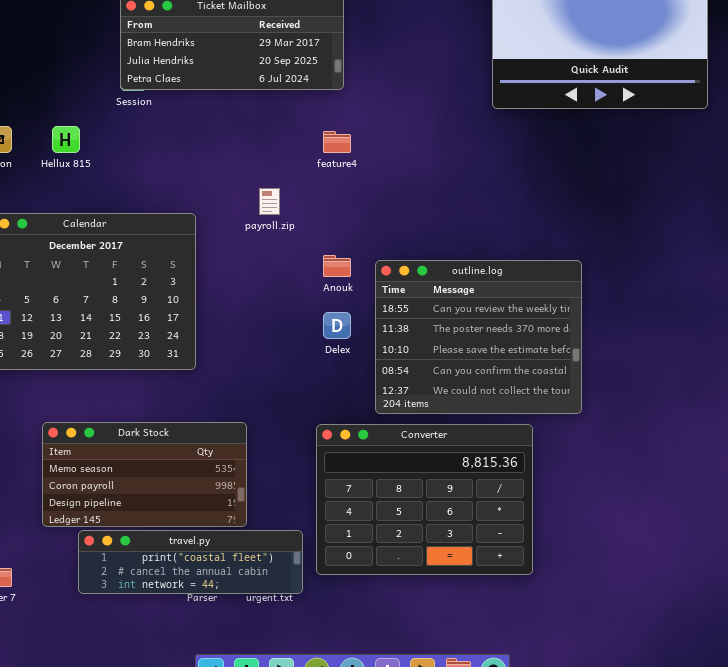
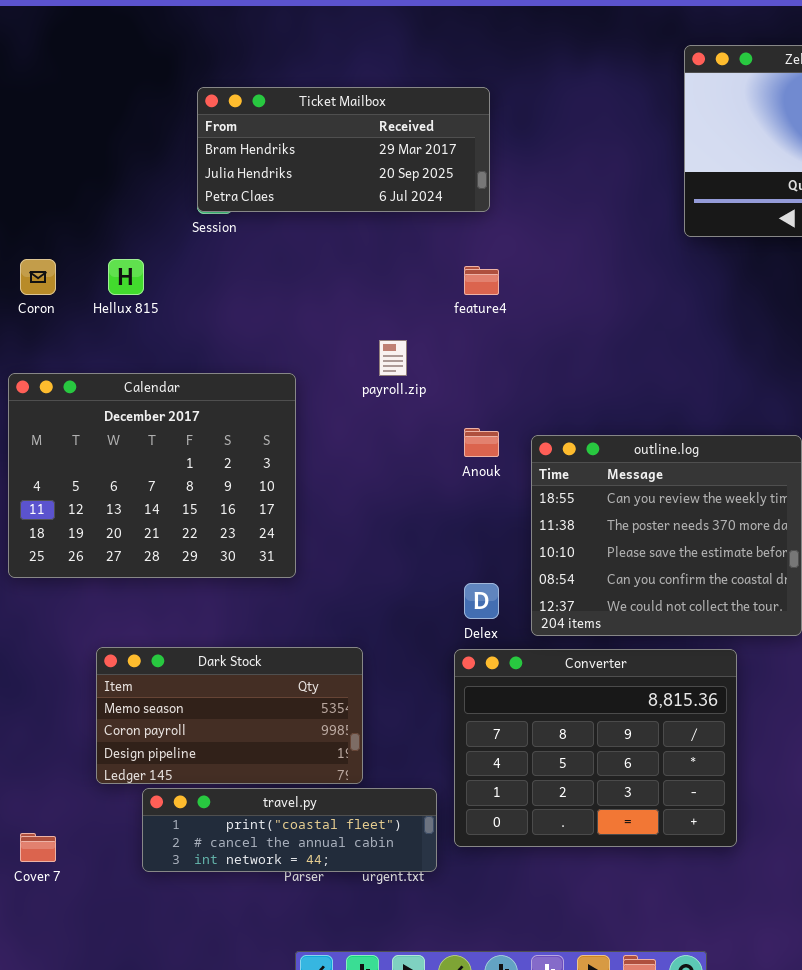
Delex: [323,312,351,339] -> [464,583,499,619], moved

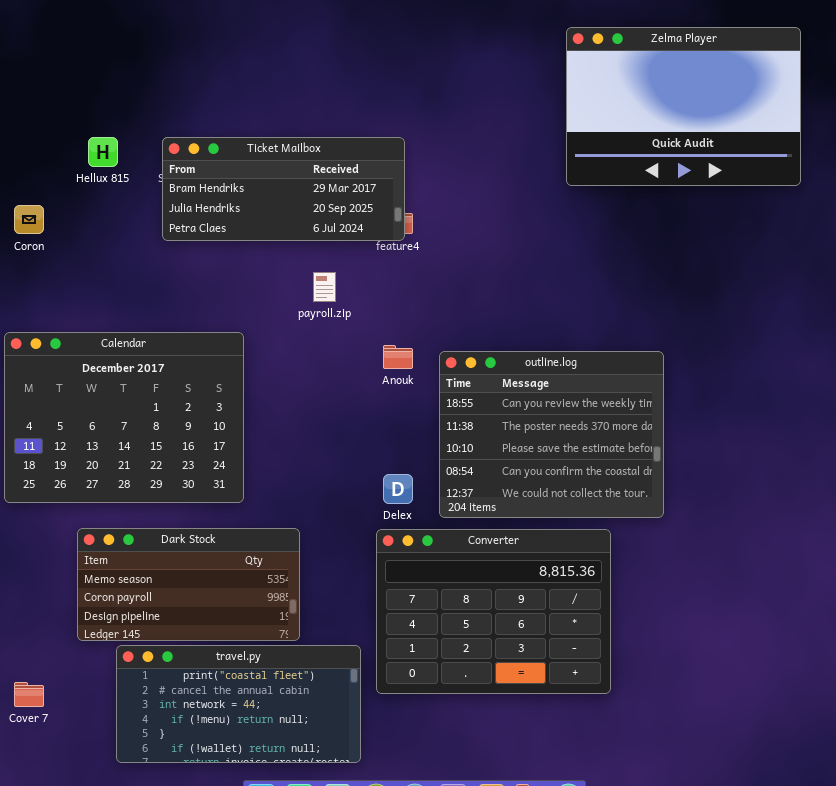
Ticket Mailbox: [197,87,490,212] -> [162,137,405,241], moved
Hellux 815: [108,259,144,295] -> [88,137,118,167], moved
Calendar: [8,373,296,578] -> [4,332,244,503], moved
travel.py: [142,788,437,872] -> [116,645,361,763], resized

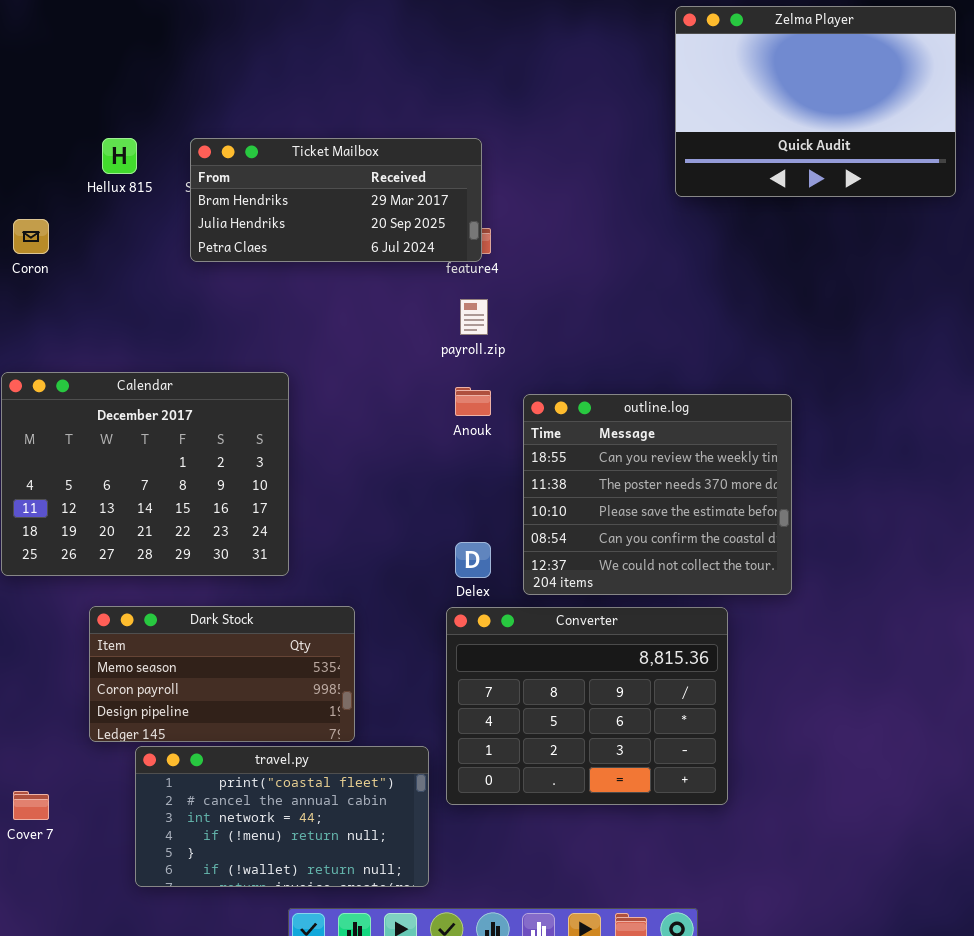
payroll.zip: [313,272,336,302] -> [460,299,488,335], moved

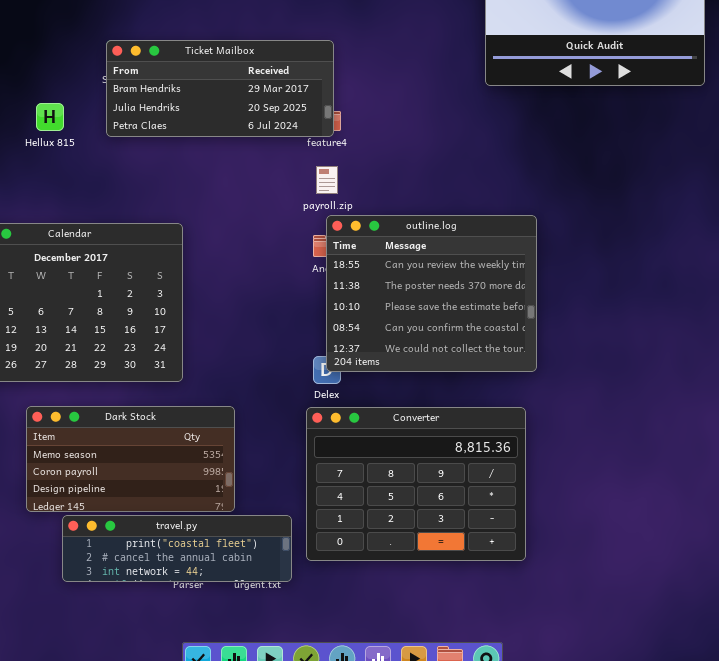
Hellux 815: [102,138,137,174] -> [36,103,64,131], moved
outline.log: [523,394,792,595] -> [326,215,537,372], moved
travel.py: [135,746,429,887] -> [62,515,292,582], resized

